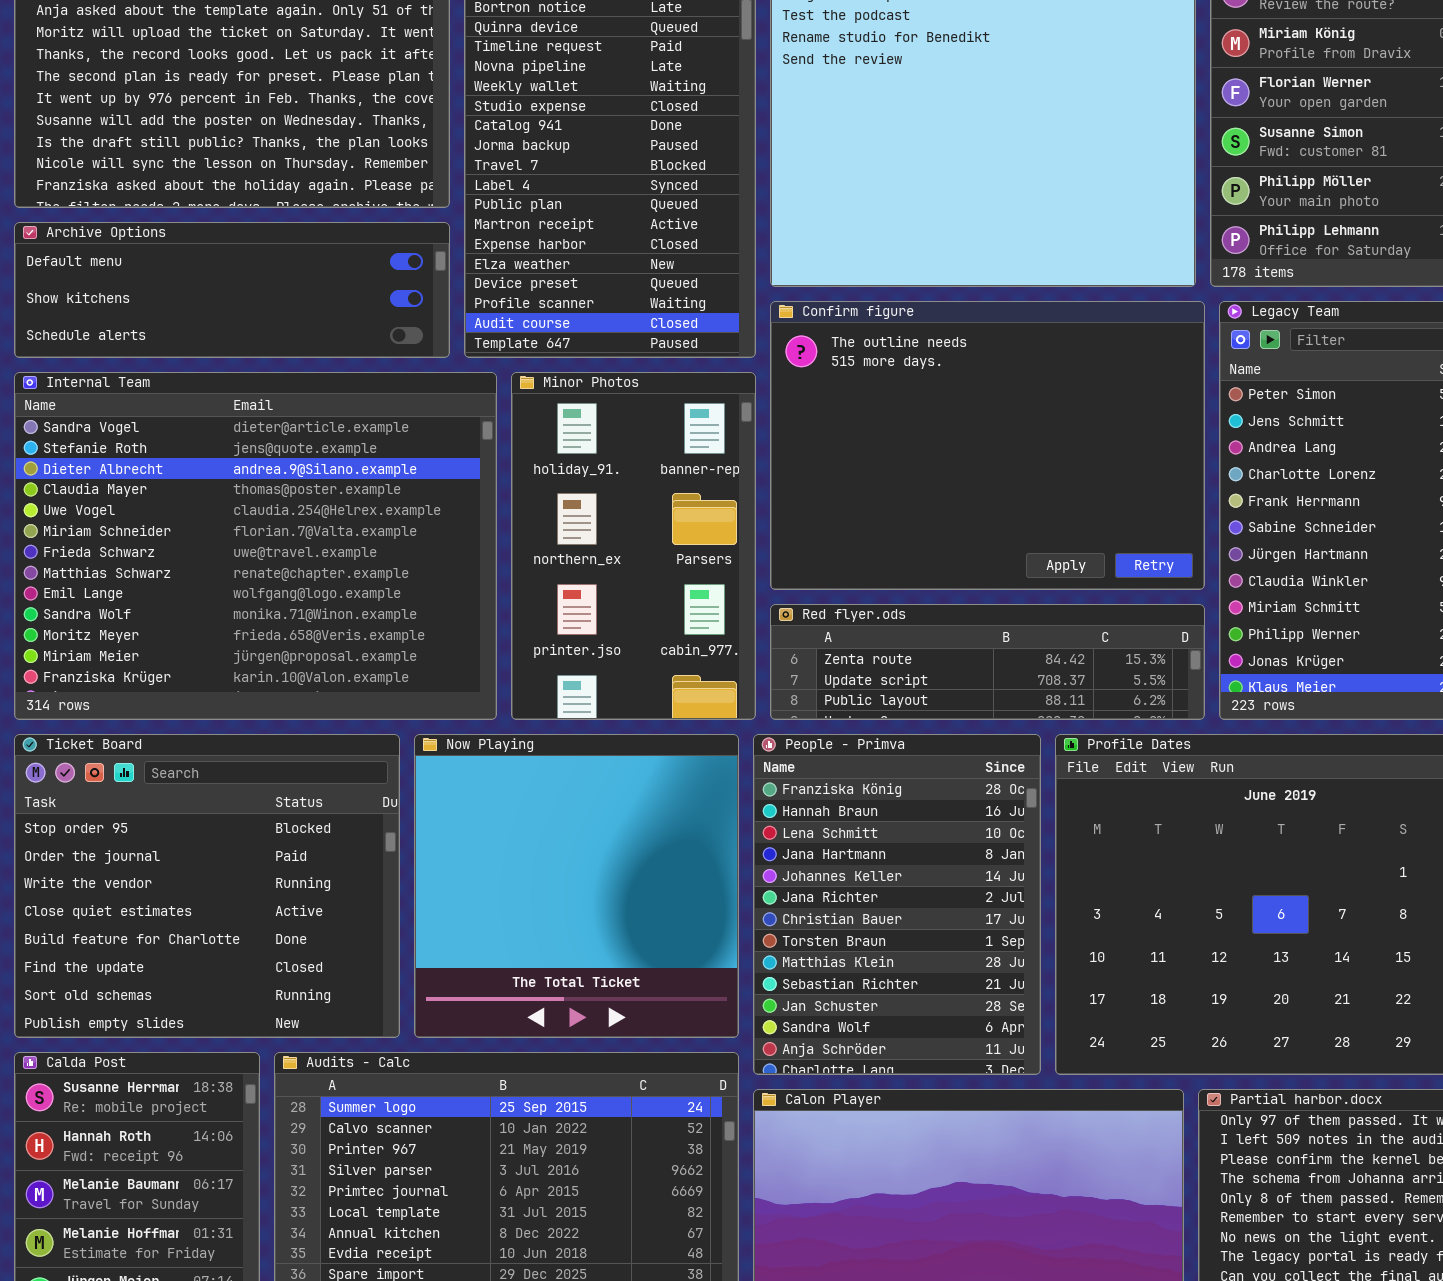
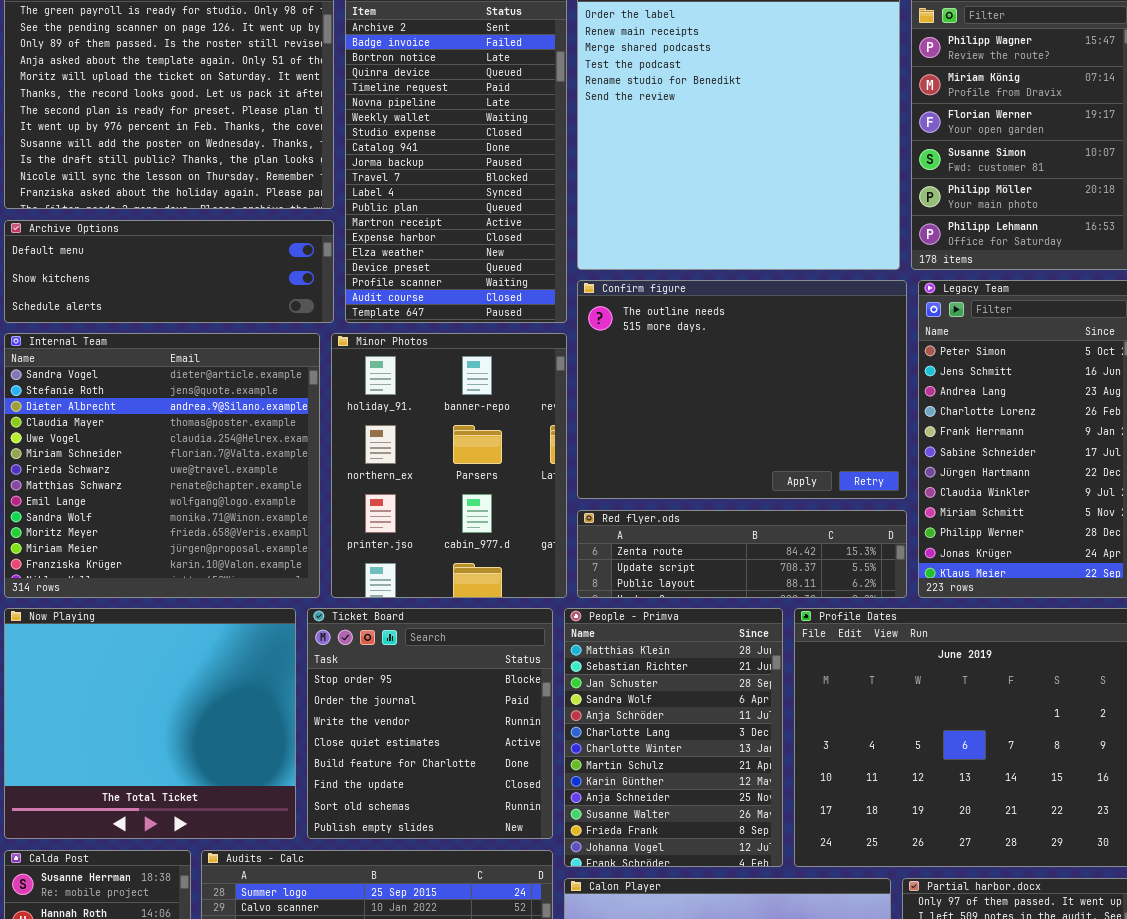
Internal Team: [14,372,497,720] -> [4,333,320,598], resized
Minor Photos: [511,372,756,720] -> [331,333,567,598], resized
Ticket Board: [14,734,400,1038] -> [307,608,553,839], moved, resized
Now Playing: [414,734,739,1038] -> [4,608,296,839], moved, resized
People - Primva: [753,734,1041,1075] -> [564,608,783,867], scrolled down 8 rows

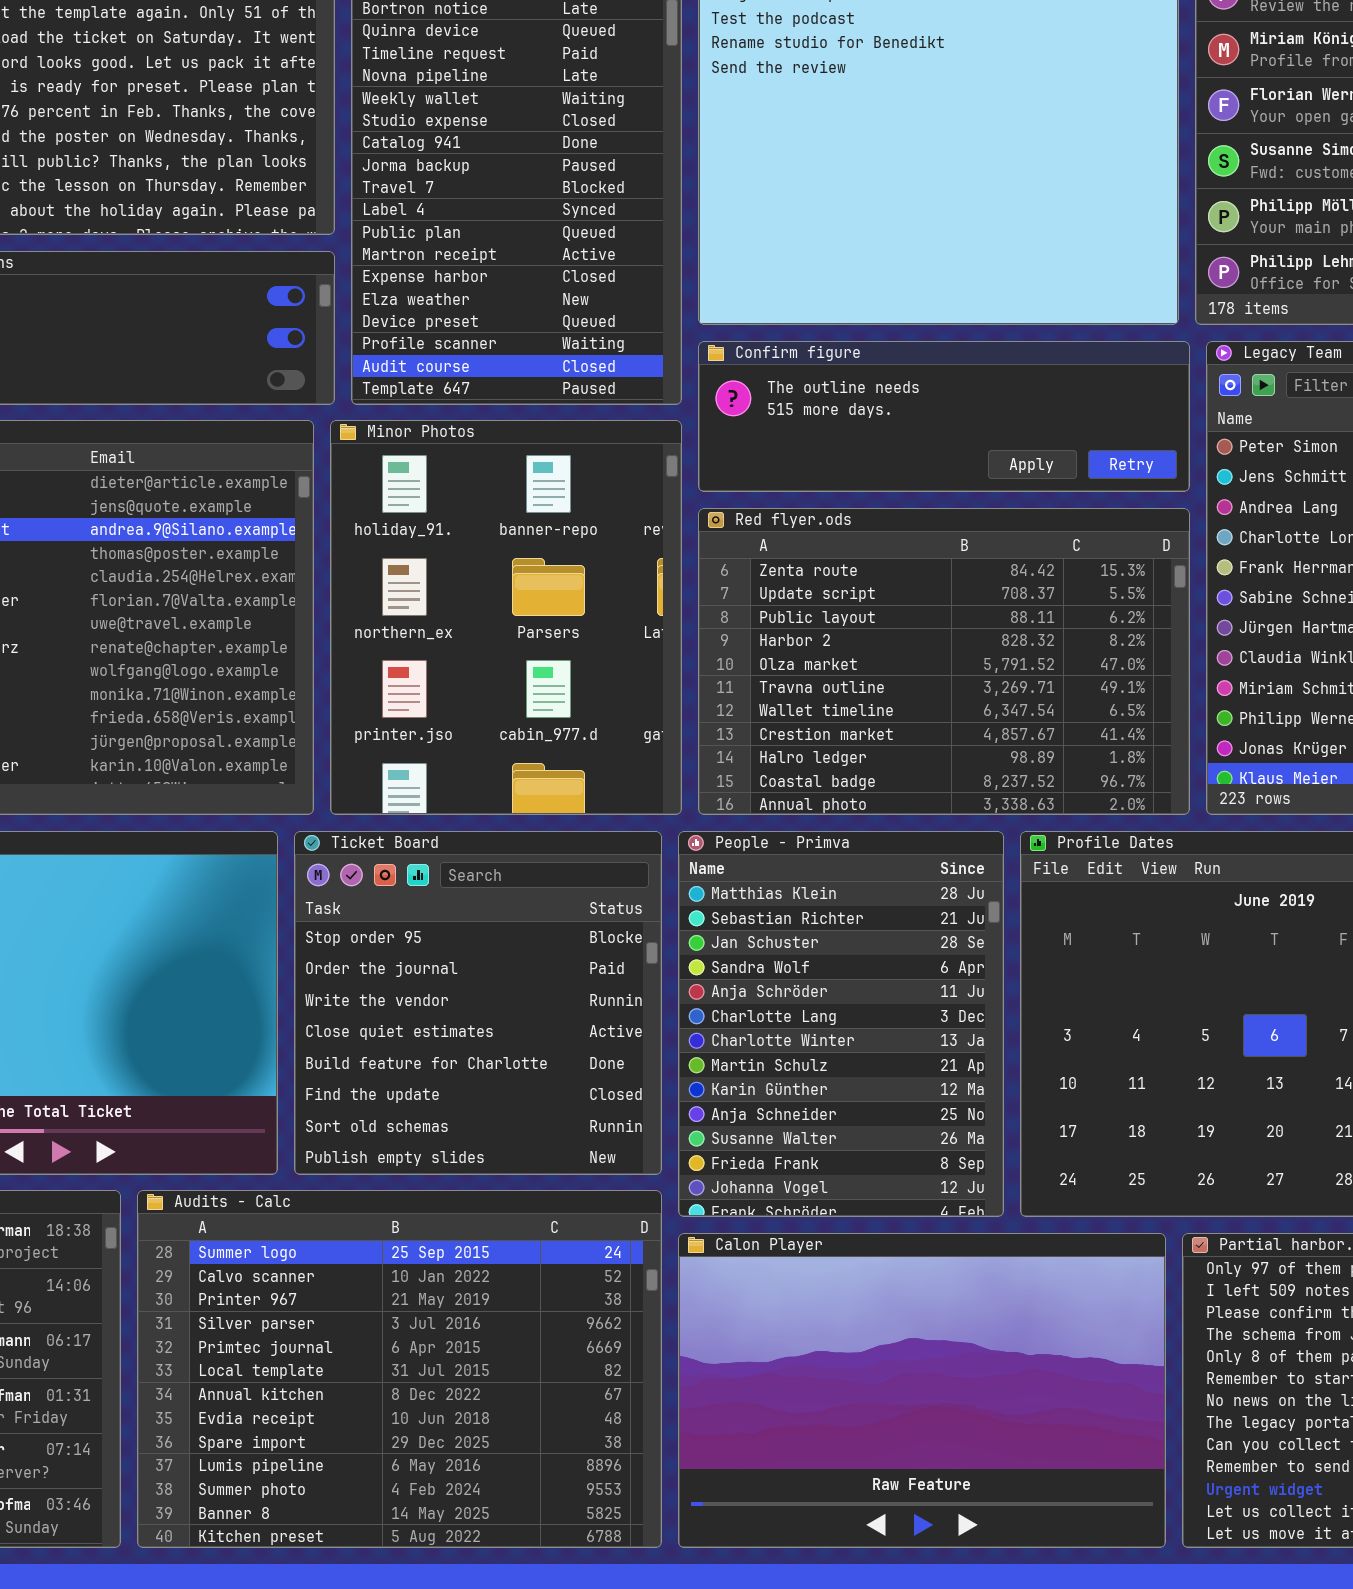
Confirm figure: [577,280,907,499] -> [698,341,1190,492], resized
Red flyer.ods: [577,510,907,598] -> [698,508,1190,815], resized

